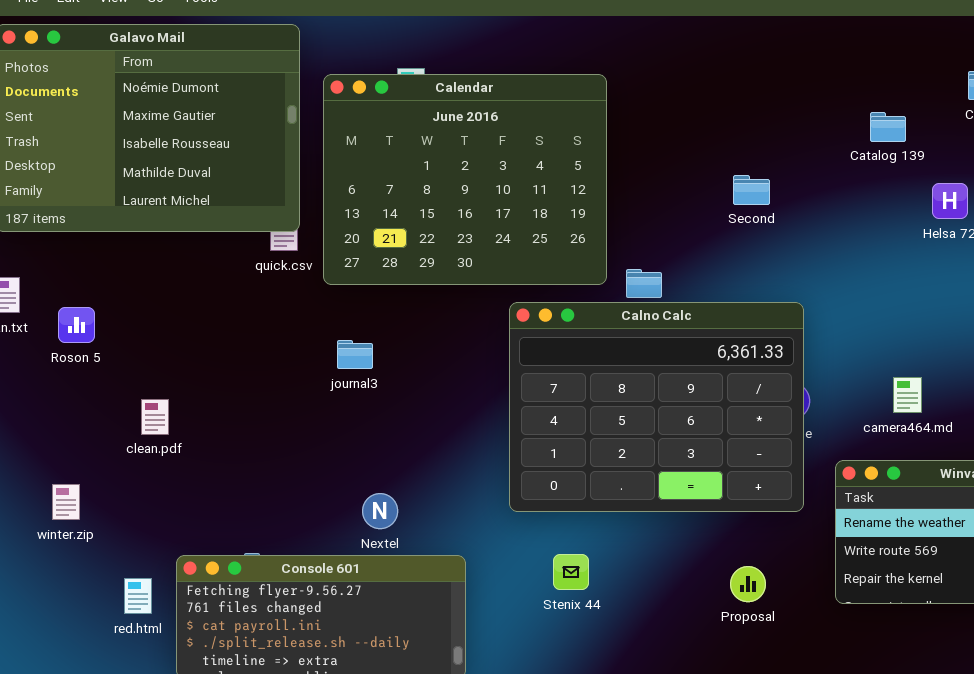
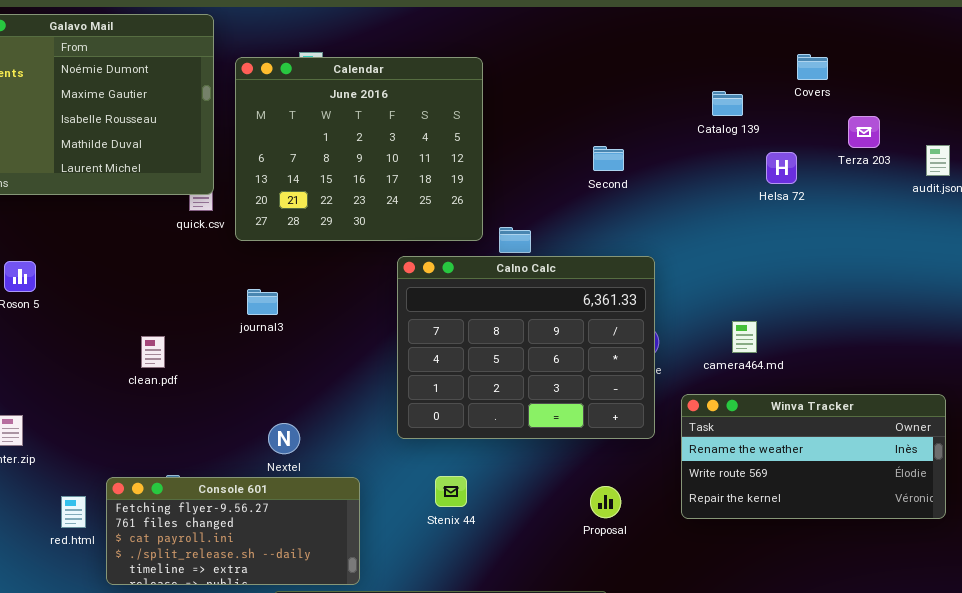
clean.pdf: [141,399,169,435] -> [141,336,165,368], moved

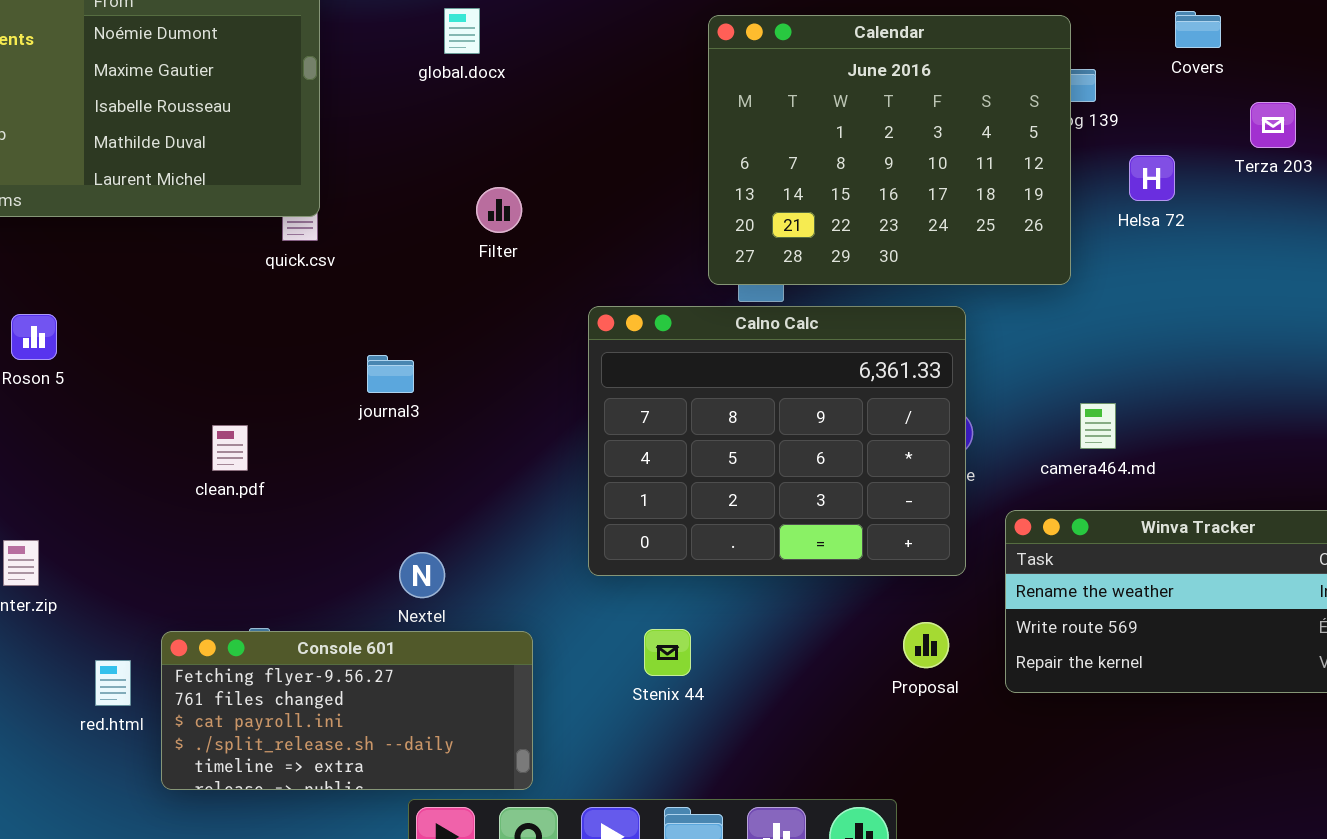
Calendar: [235,57,483,241] -> [708,15,1071,285], moved
Proposal: [590,486,621,518] -> [903,622,949,668], moved

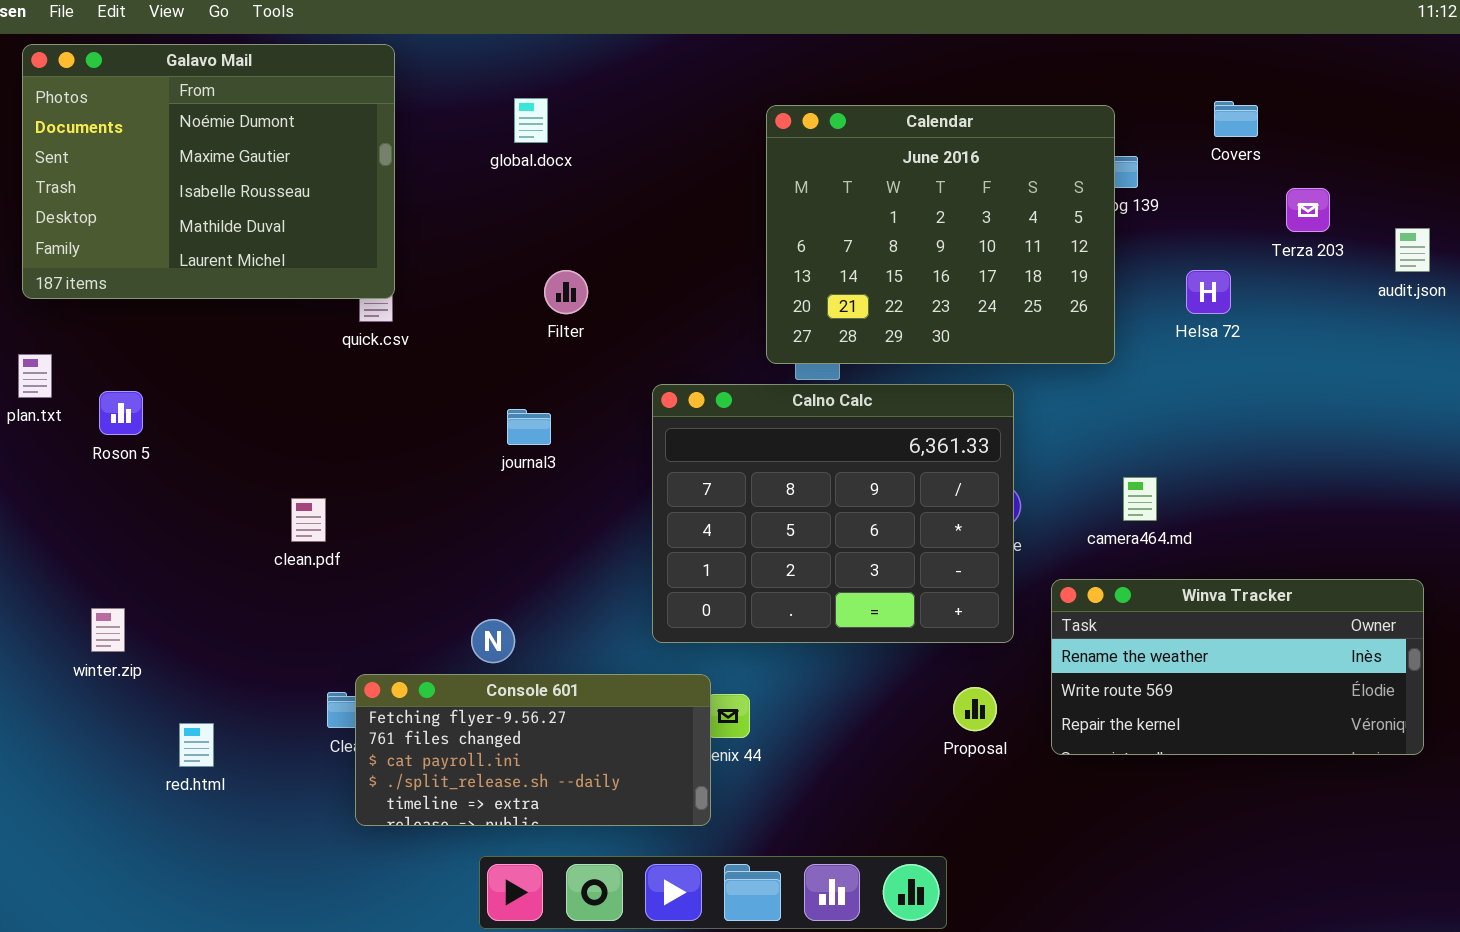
Helsa 72: [1129,155,1175,201] -> [1186,270,1231,314], moved
journal3: [367,355,414,393] -> [507,409,551,445], moved
Console 601: [161,631,533,790] -> [355,674,711,826], moved

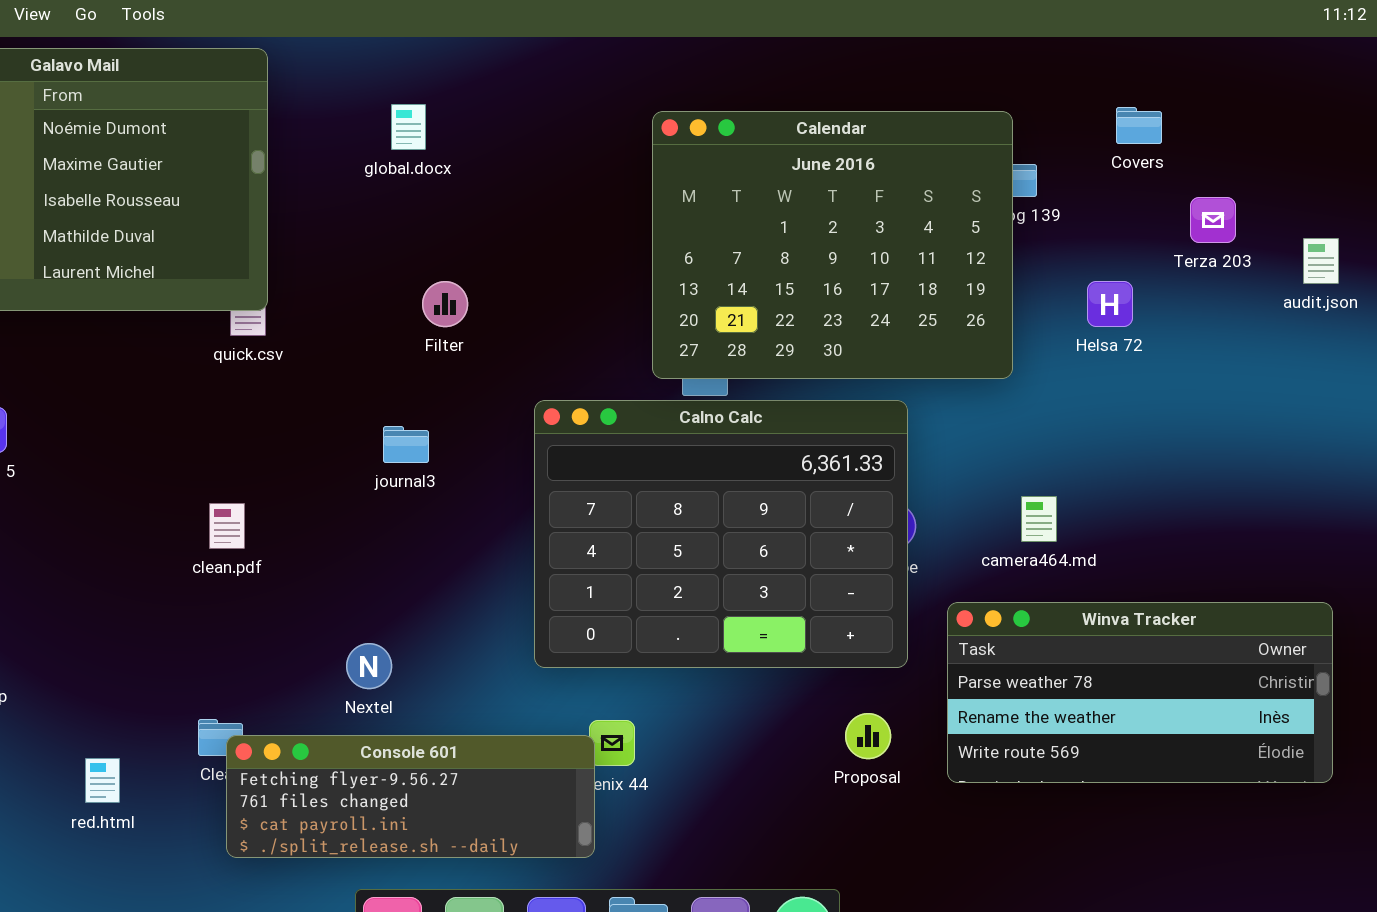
clean.pdf: [291,498,326,542] -> [209,503,245,549], moved
Winva Tracker: [1051,579,1424,755] -> [947,602,1333,783], scrolled up 1 row
Console 601: [355,674,711,826] -> [226,735,595,858], resized
red.html: [179,723,214,767] -> [85,758,120,803], moved

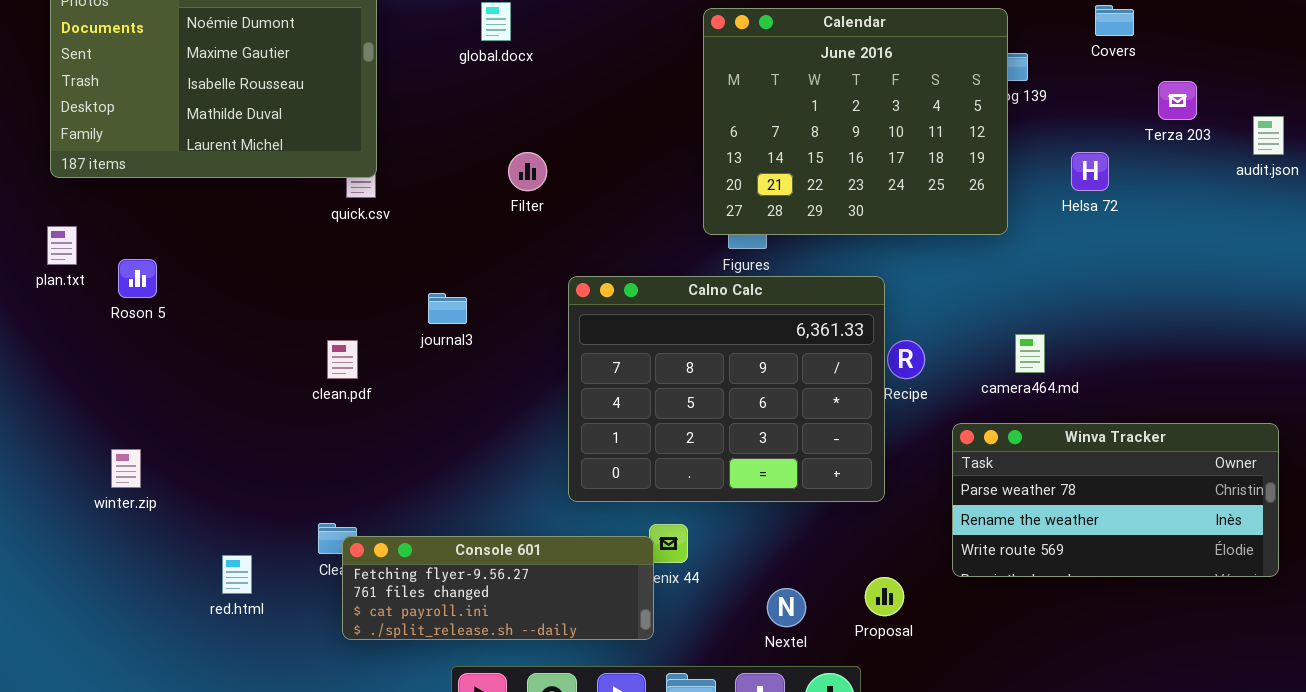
Calno Calc: [534,400,908,668] -> [568,276,885,502], moved
journal3: [383,426,429,463] -> [428,293,467,324], moved
Nextel: [346,643,392,689] -> [767,588,806,627], moved
Proposal: [845,713,891,759] -> [865,577,904,616], moved

